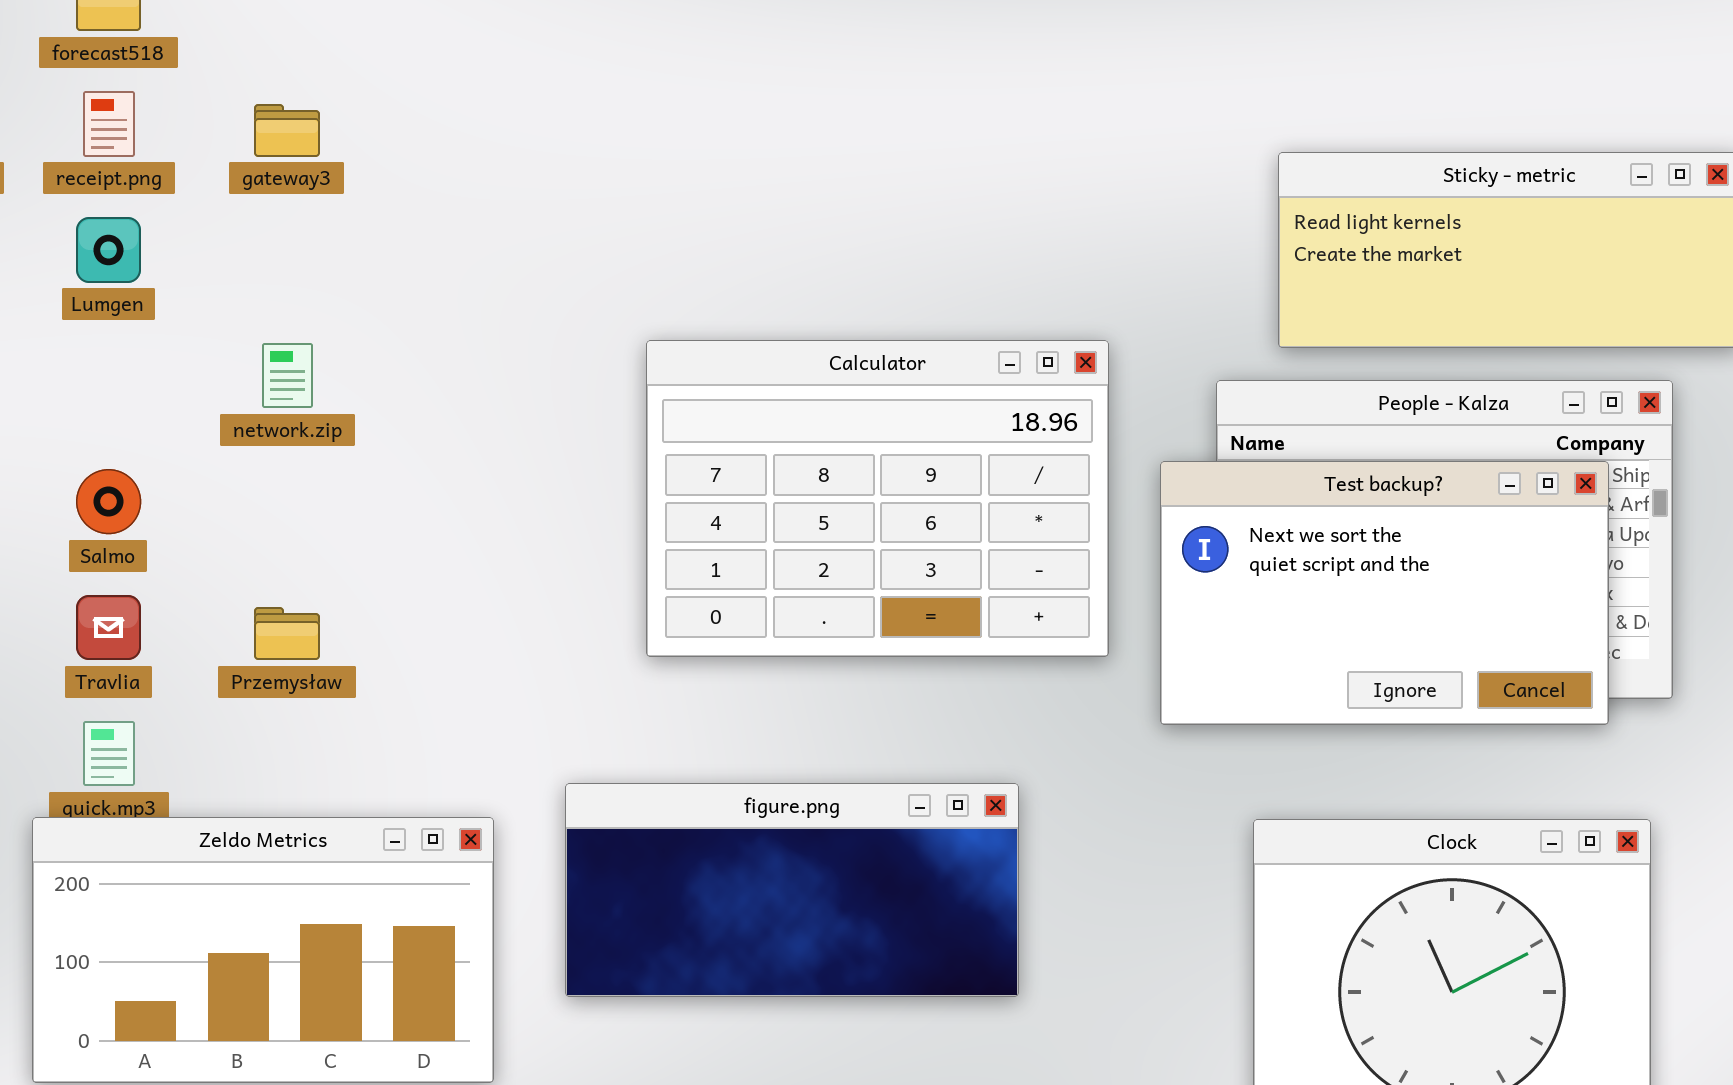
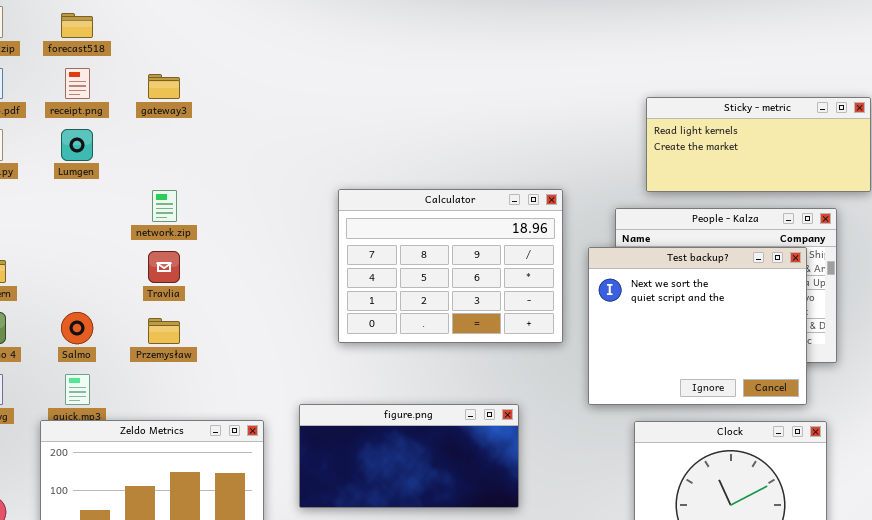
Test backup?: [1160,461,1609,725] -> [588,247,807,405], resized
Salmo: [76,469,141,534] -> [61,312,93,344], moved
Travlia: [76,595,141,660] -> [148,251,180,283], moved

